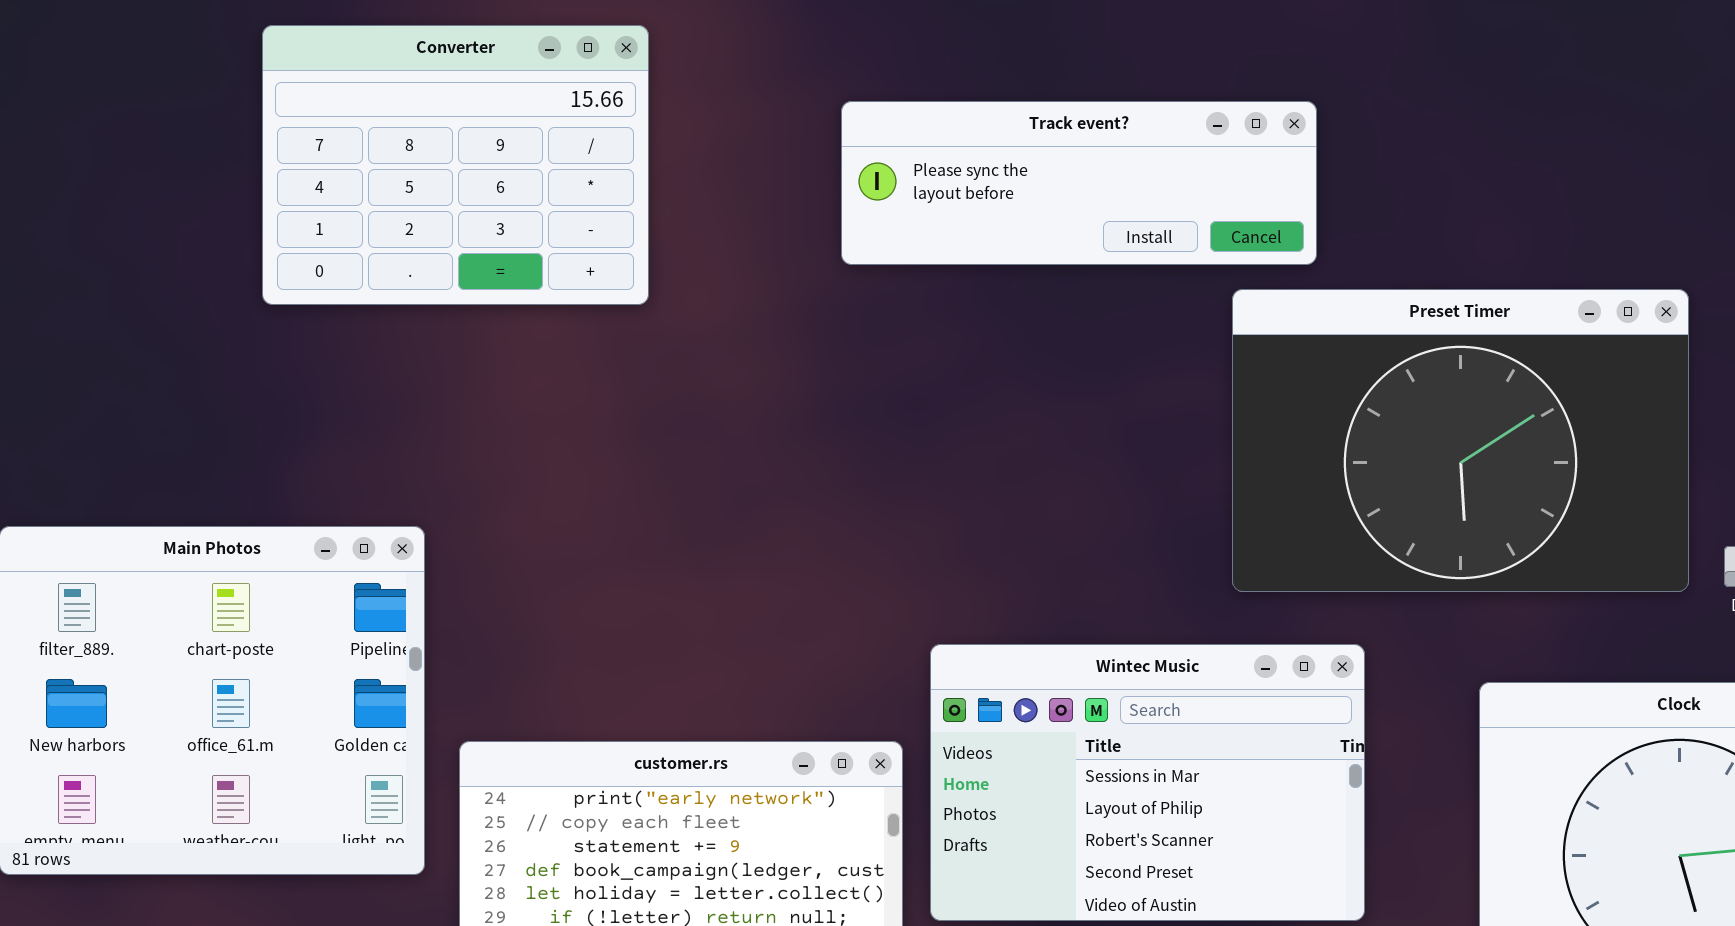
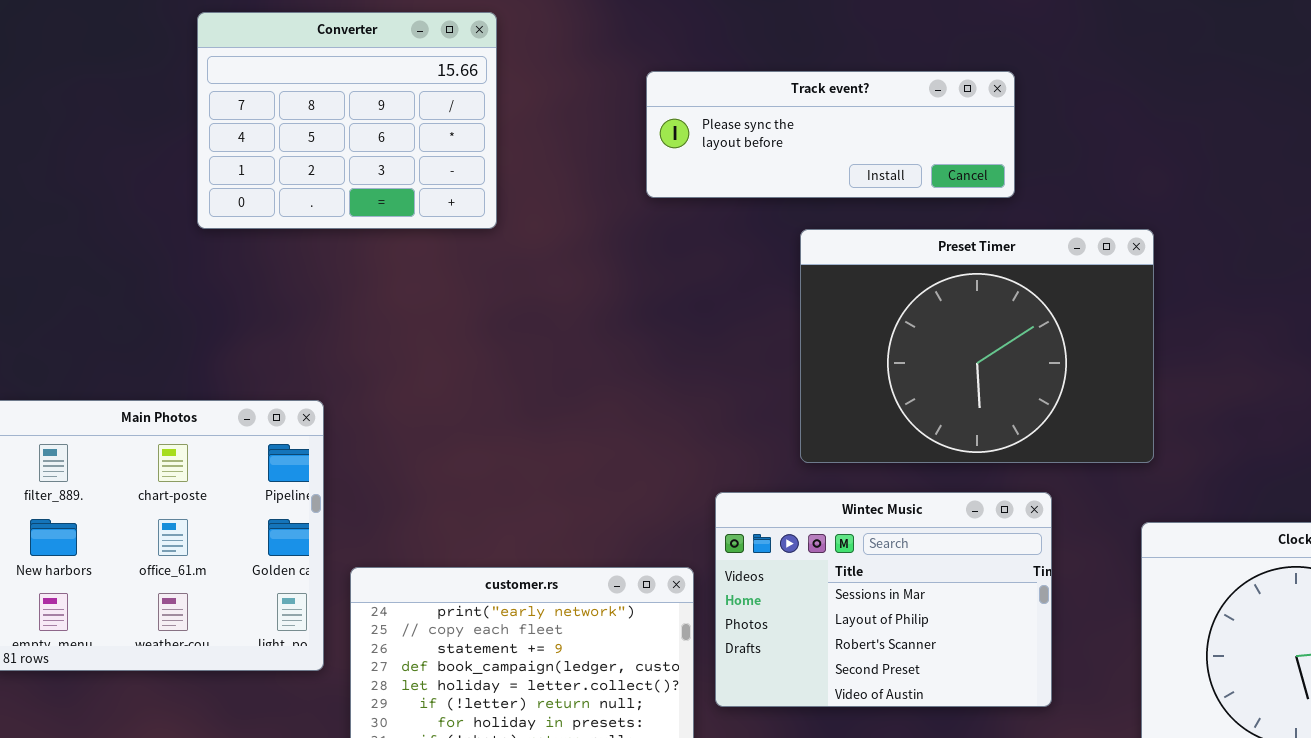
Preset Timer: [1232,289,1689,592] -> [800,229,1154,463], moved

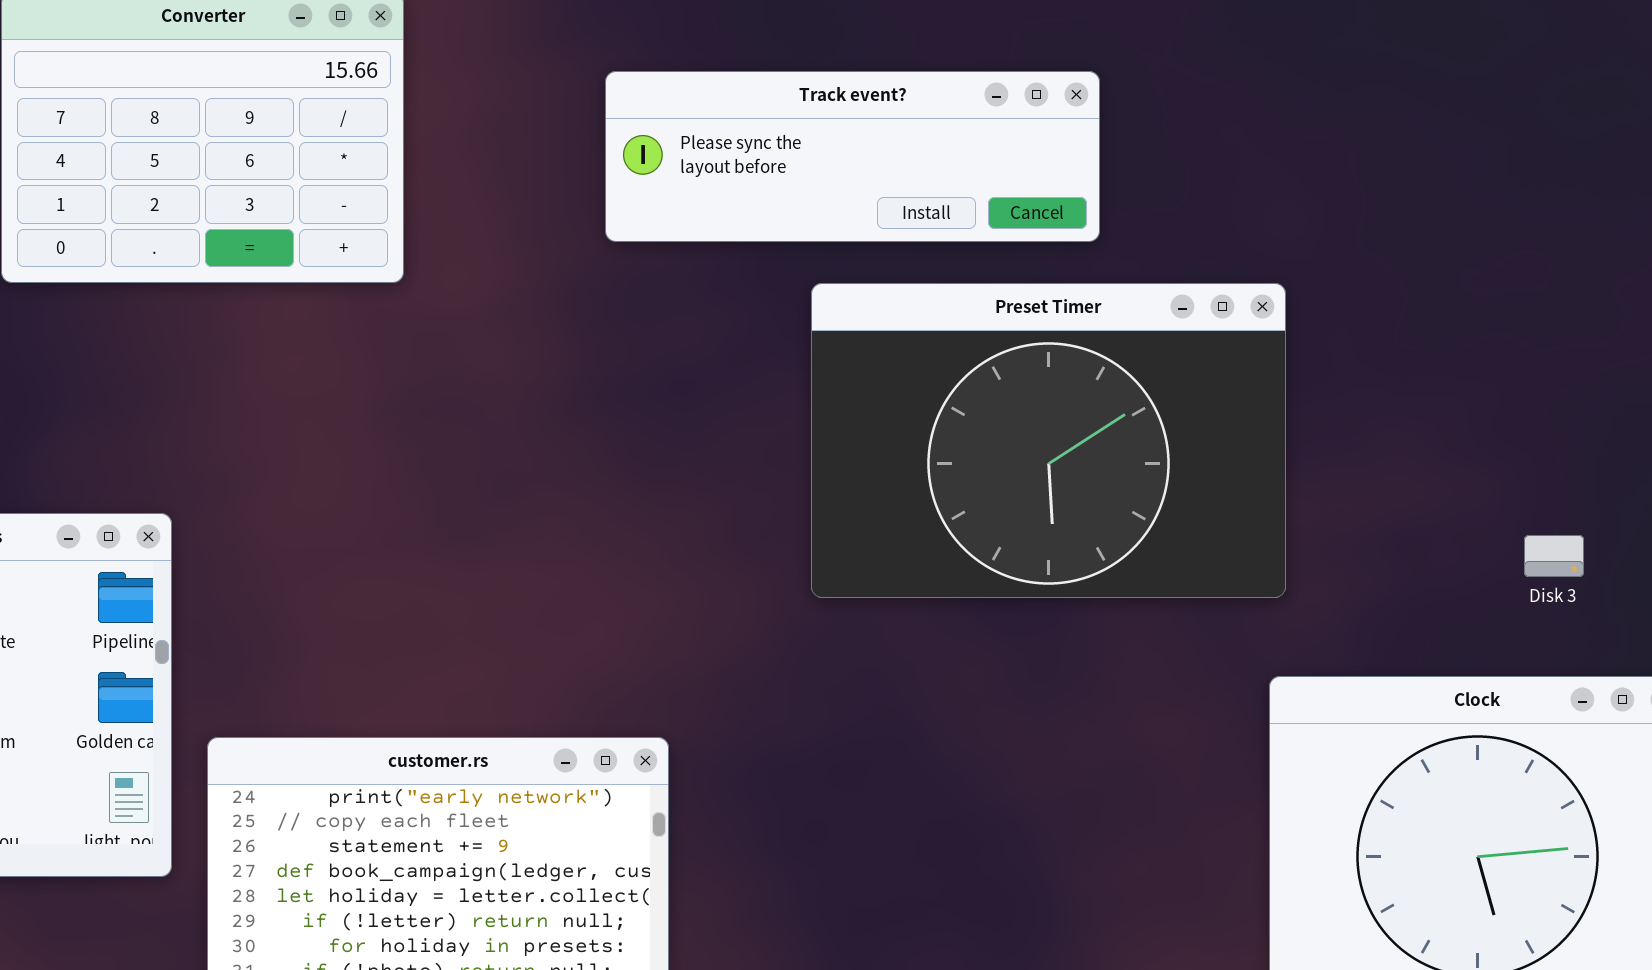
Wintec Music: [715,492,1052,707] -> none, closed

